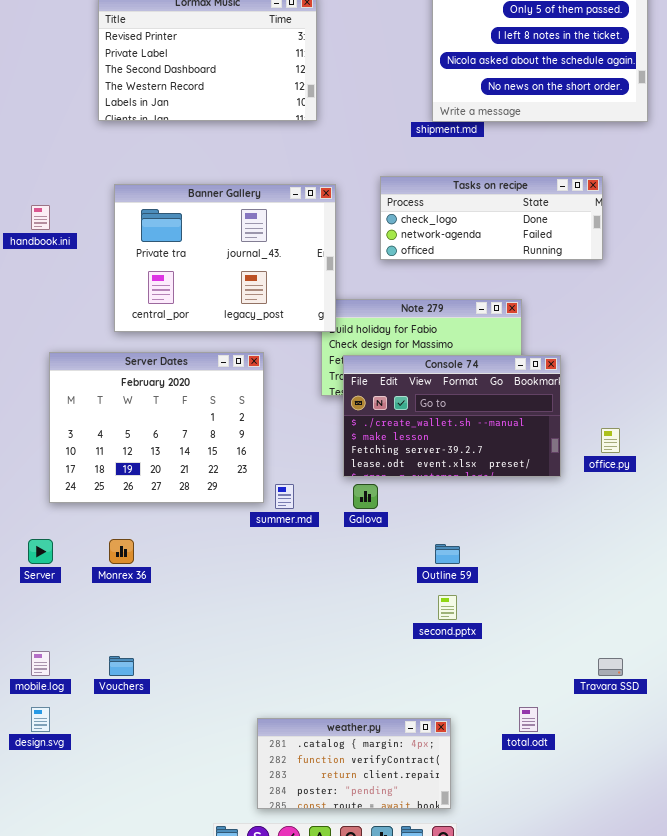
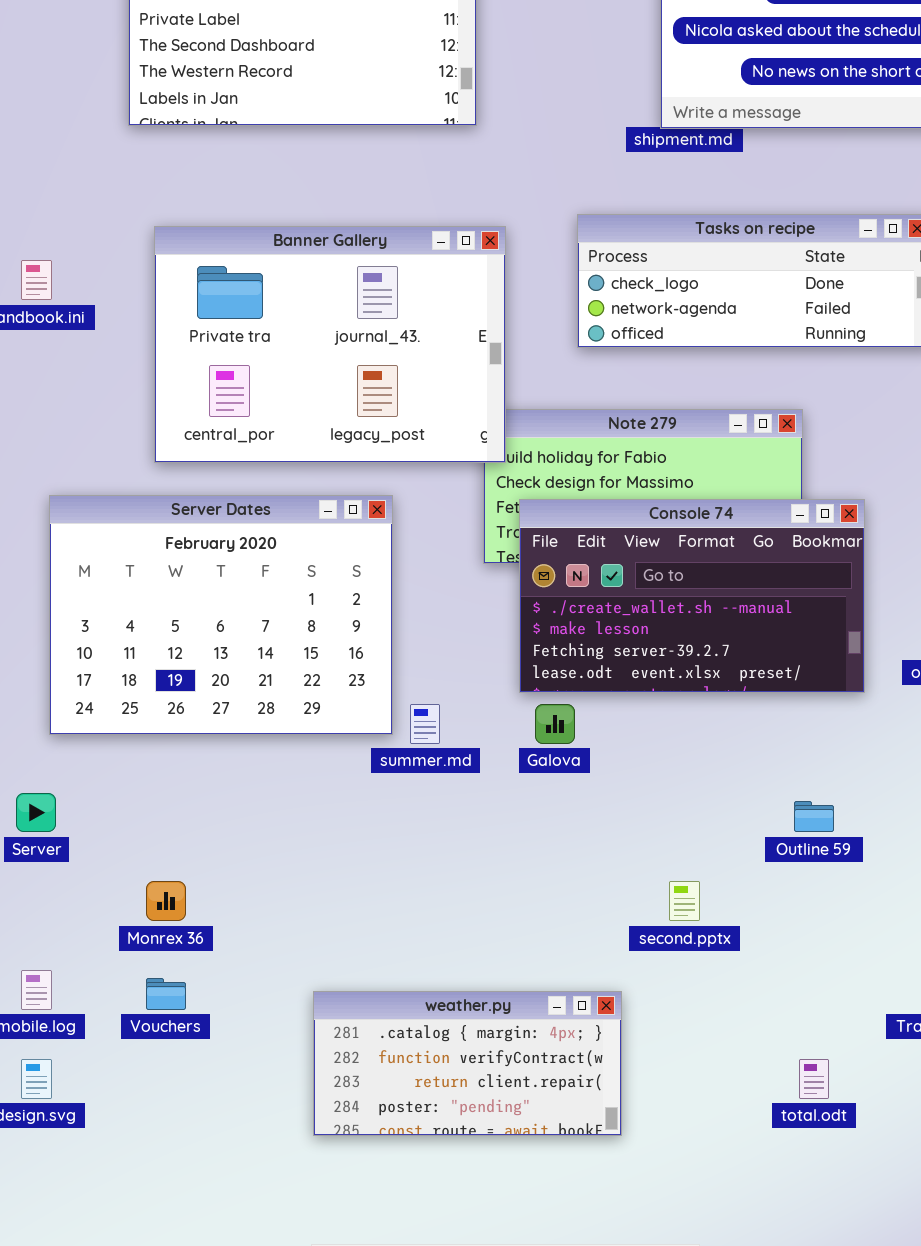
Monrex 36: [109,539,134,564] -> [146,881,186,921], moved
Outline 59: [435,544,460,564] -> [794,801,834,832], moved
weather.py: [257,718,451,809] -> [313,991,622,1136], moved

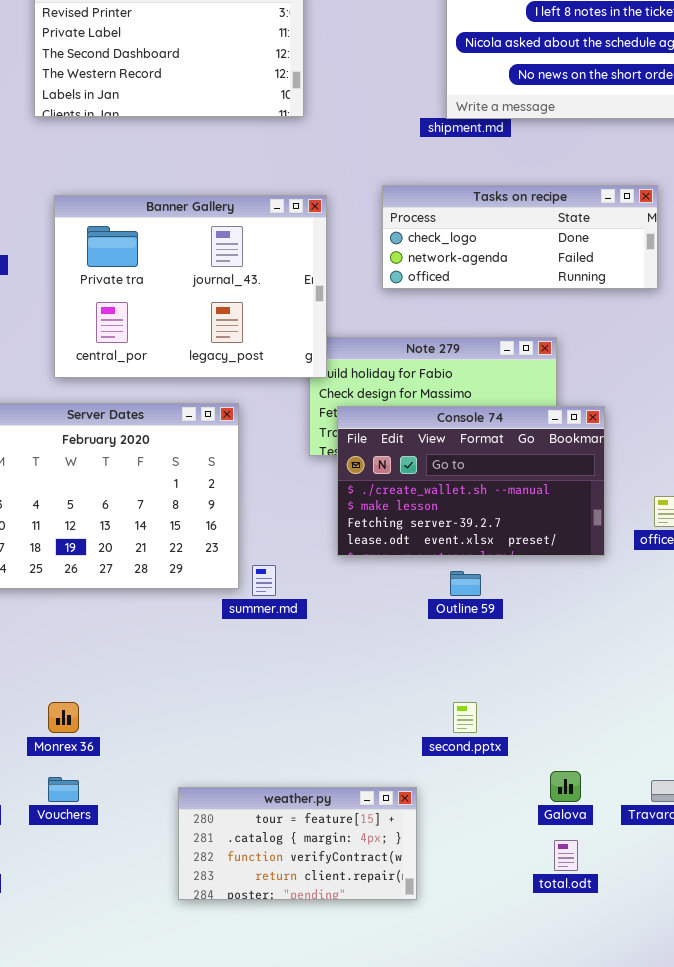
Galova: [535,704,575,744] -> [550,771,581,802], moved
Outline 59: [794,801,834,832] -> [450,571,481,596], moved
weather.py: [313,991,622,1136] -> [178,787,417,900], scrolled up 1 row

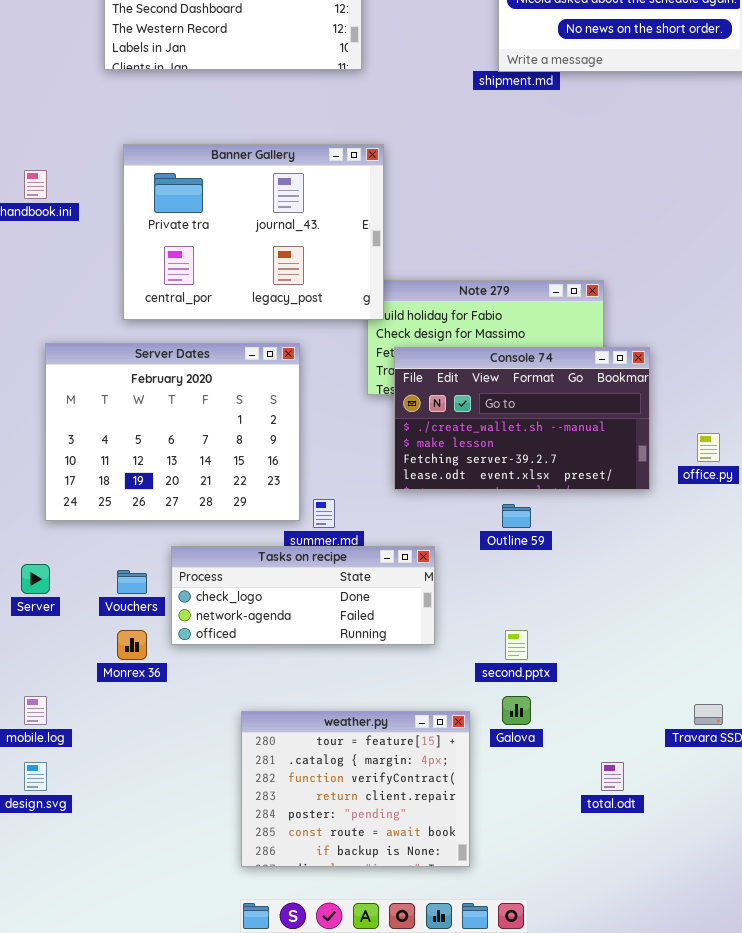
Tasks on recipe: [382,185,658,289] -> [171,546,435,645], moved
Galova: [550,771,581,802] -> [502,696,531,725], moved
Vouchers: [48,777,79,802] -> [117,570,147,594], moved
weather.py: [178,787,417,900] -> [241,711,470,867], resized

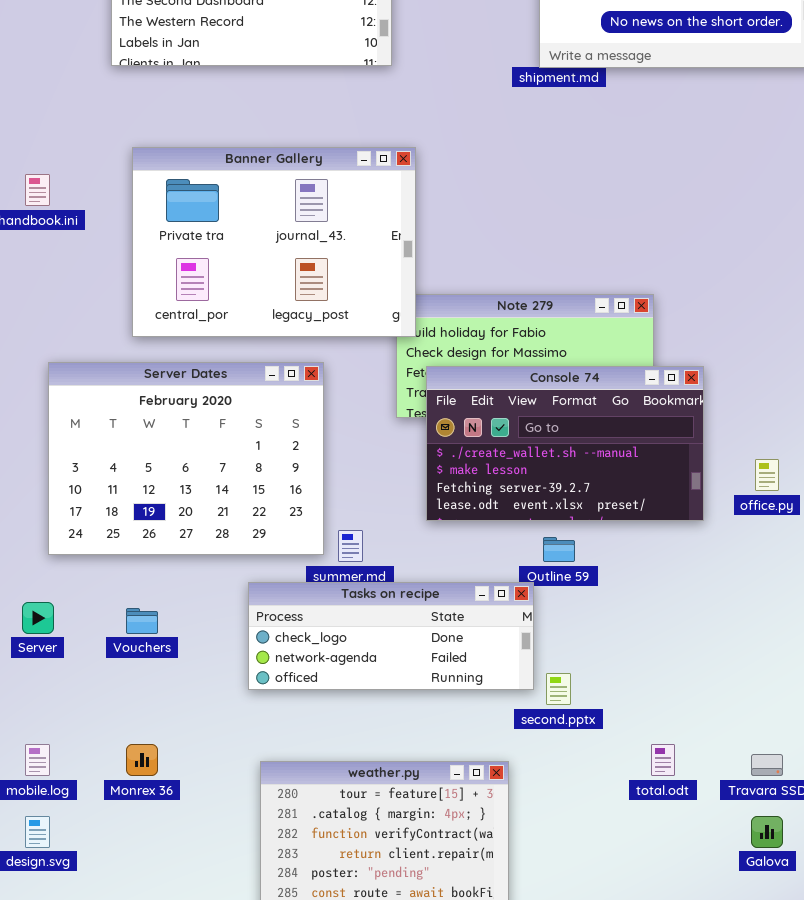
Tasks on recipe: [171,546,435,645] -> [248,582,534,690], moved
Monrex 36: [117,630,147,660] -> [126,744,158,776], moved
Galova: [502,696,531,725] -> [751,816,783,848], moved
total.odt: [601,762,624,791] -> [651,744,675,776], moved

